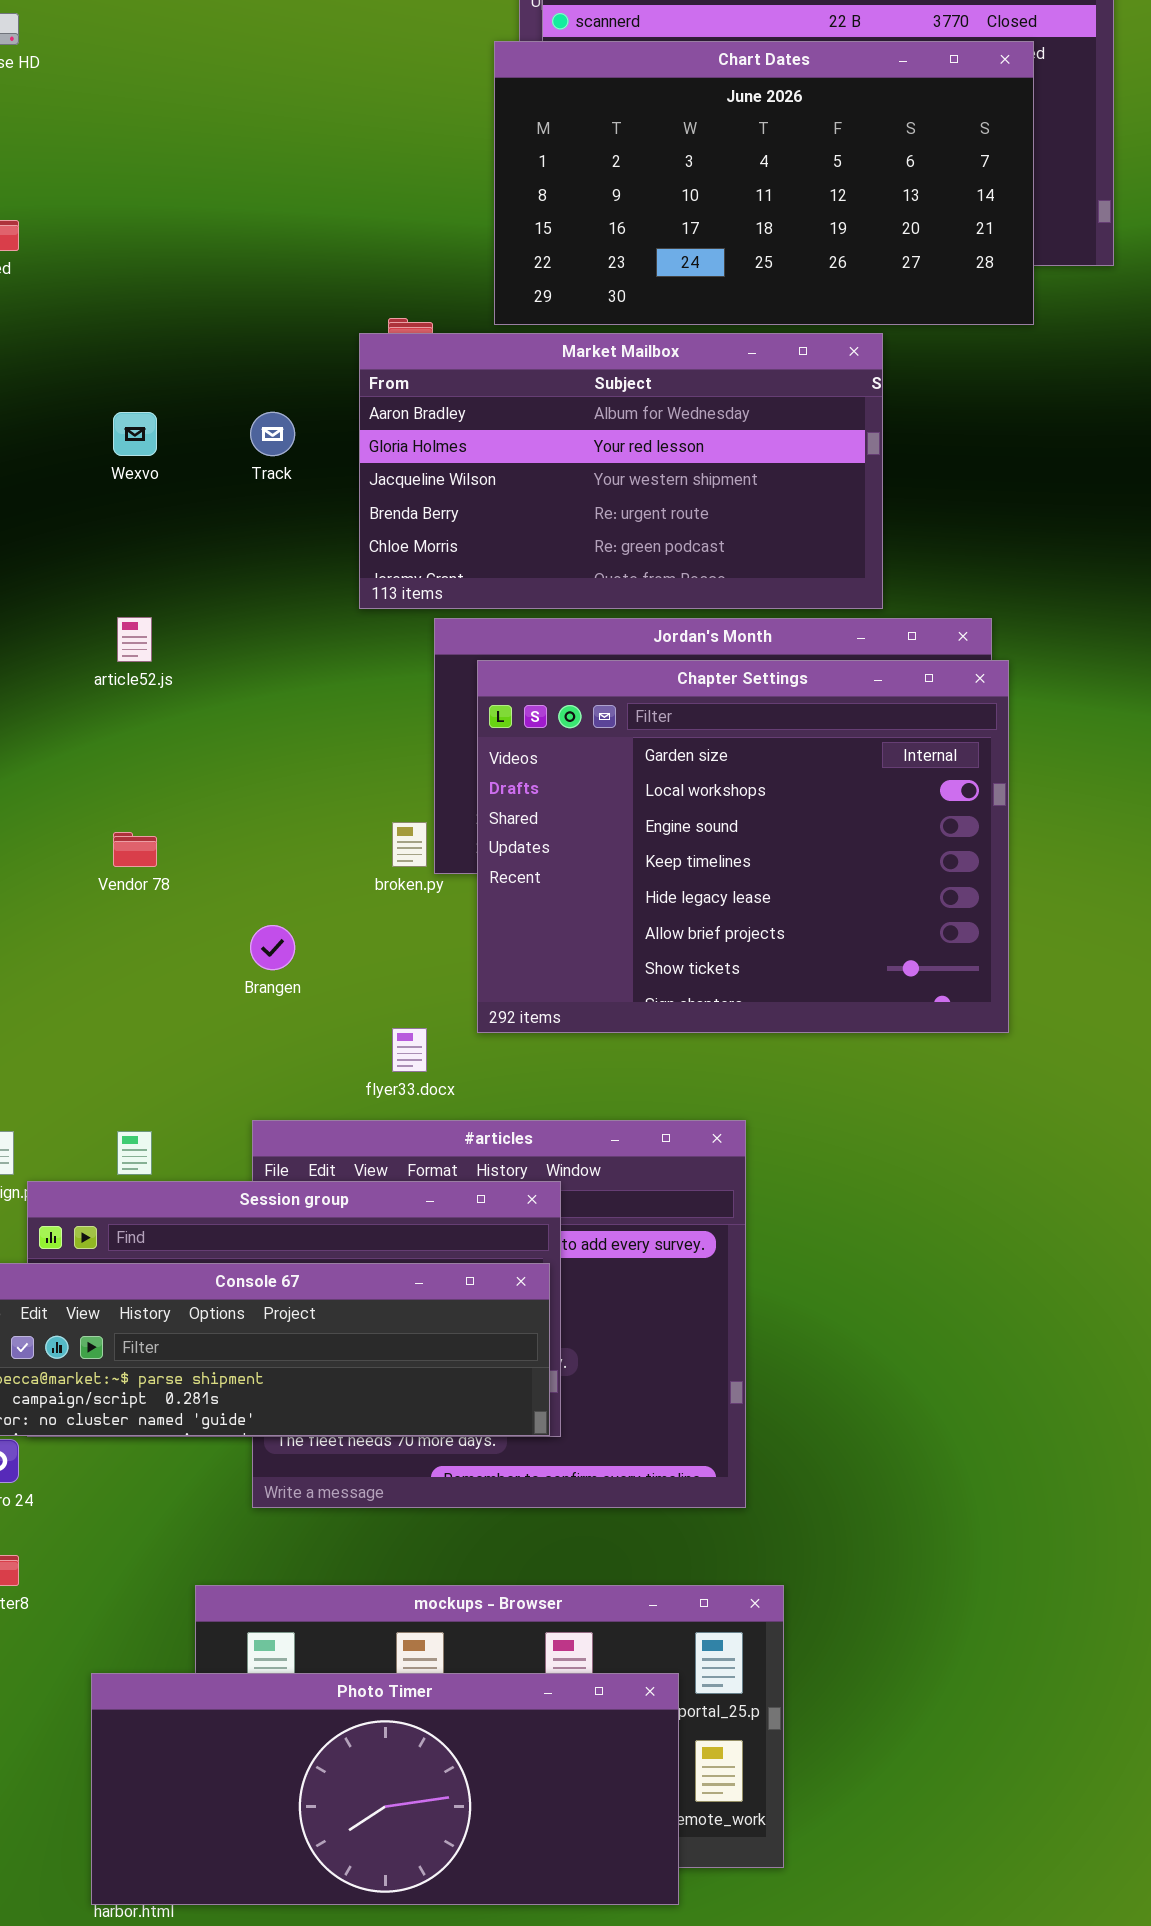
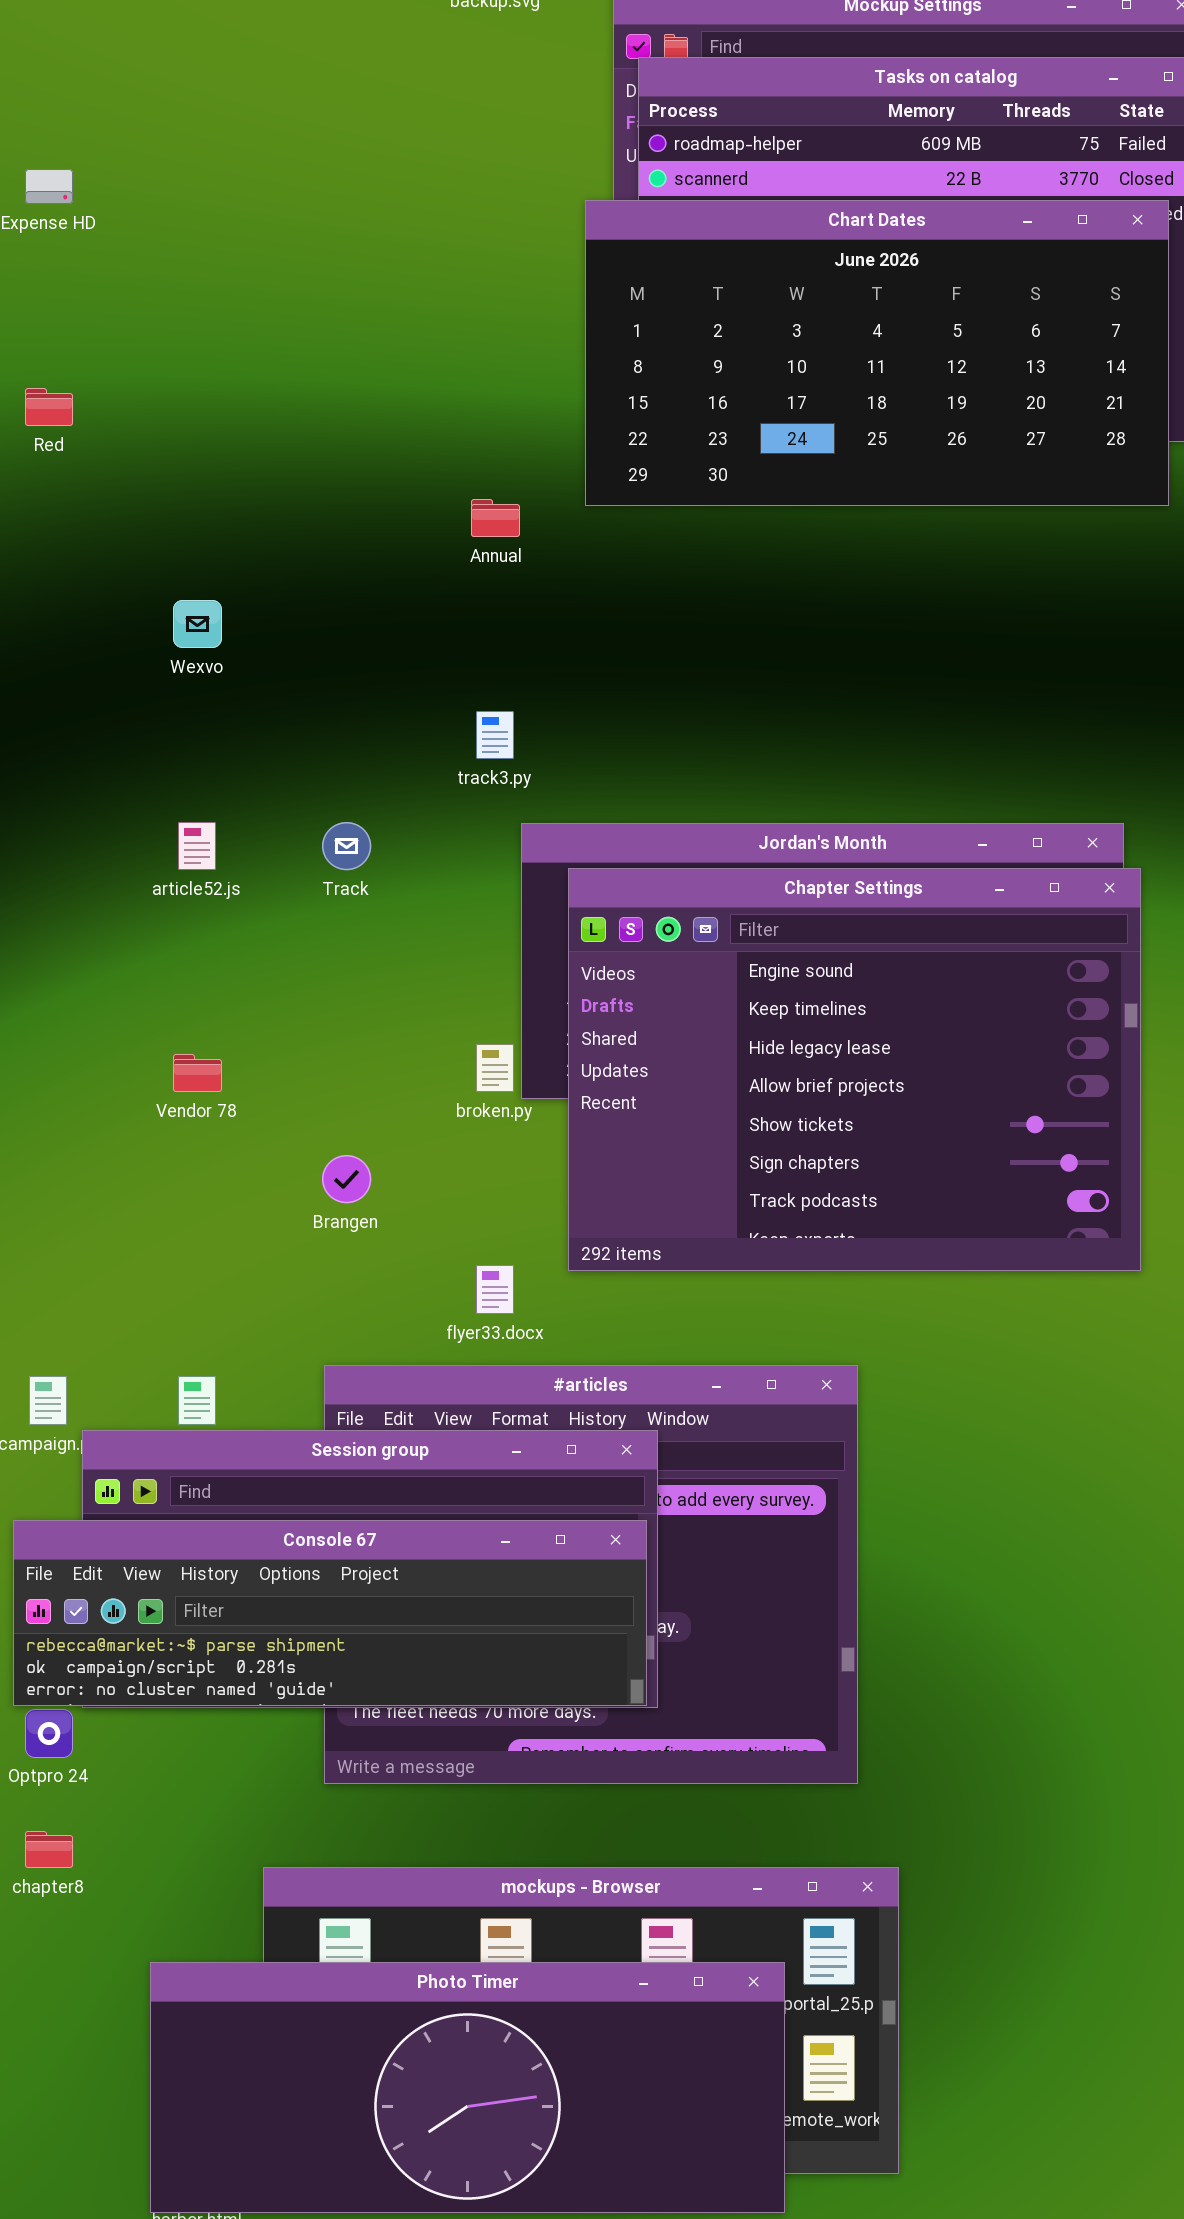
Market Mailbox: [359,333,883,609] -> none, closed
Track: [250,412,295,456] -> [322,822,371,870], moved
Chapter Settings: [477,660,1009,1033] -> [568,868,1141,1271], scrolled down 2 rows

